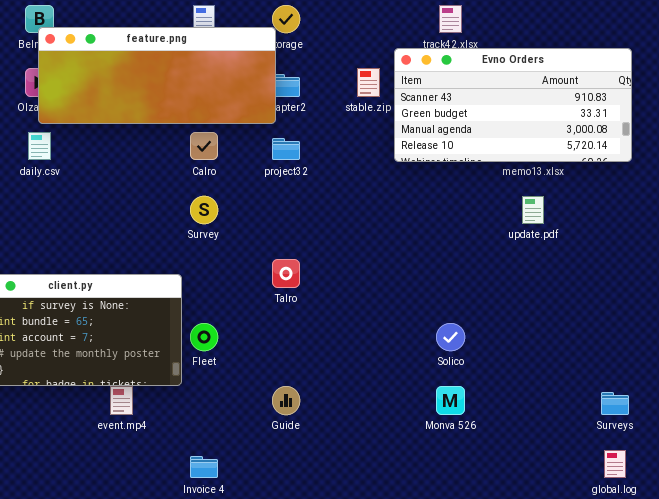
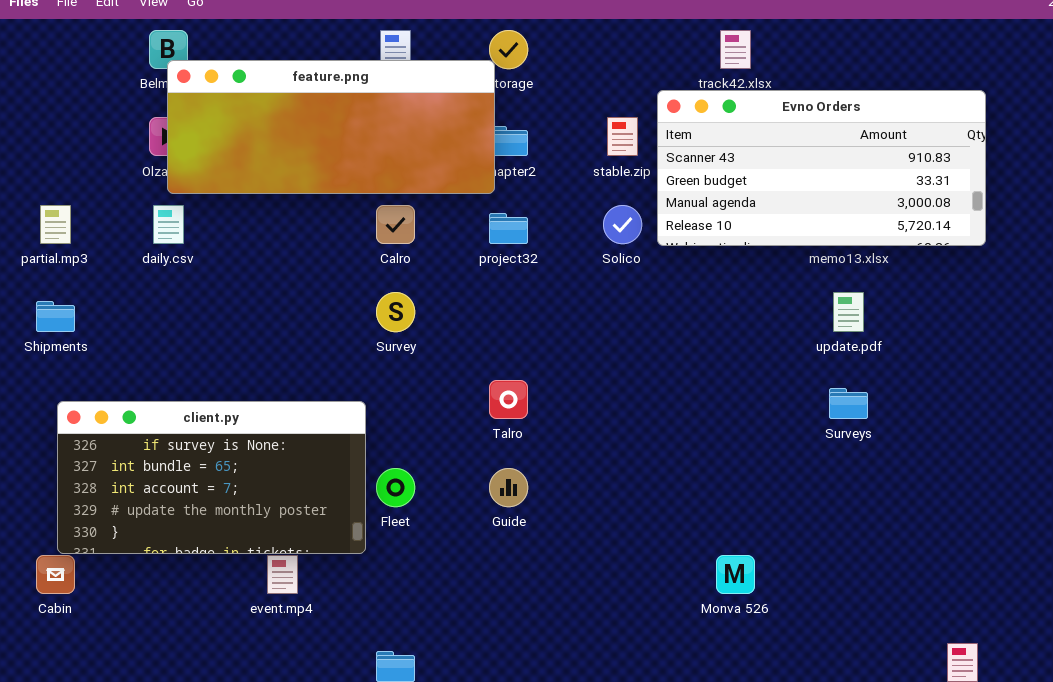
Solico: [436,323,465,351] -> [603,205,642,244], moved
Guide: [272,386,300,415] -> [489,468,528,507], moved
Surveys: [601,392,629,415] -> [829,388,868,419], moved

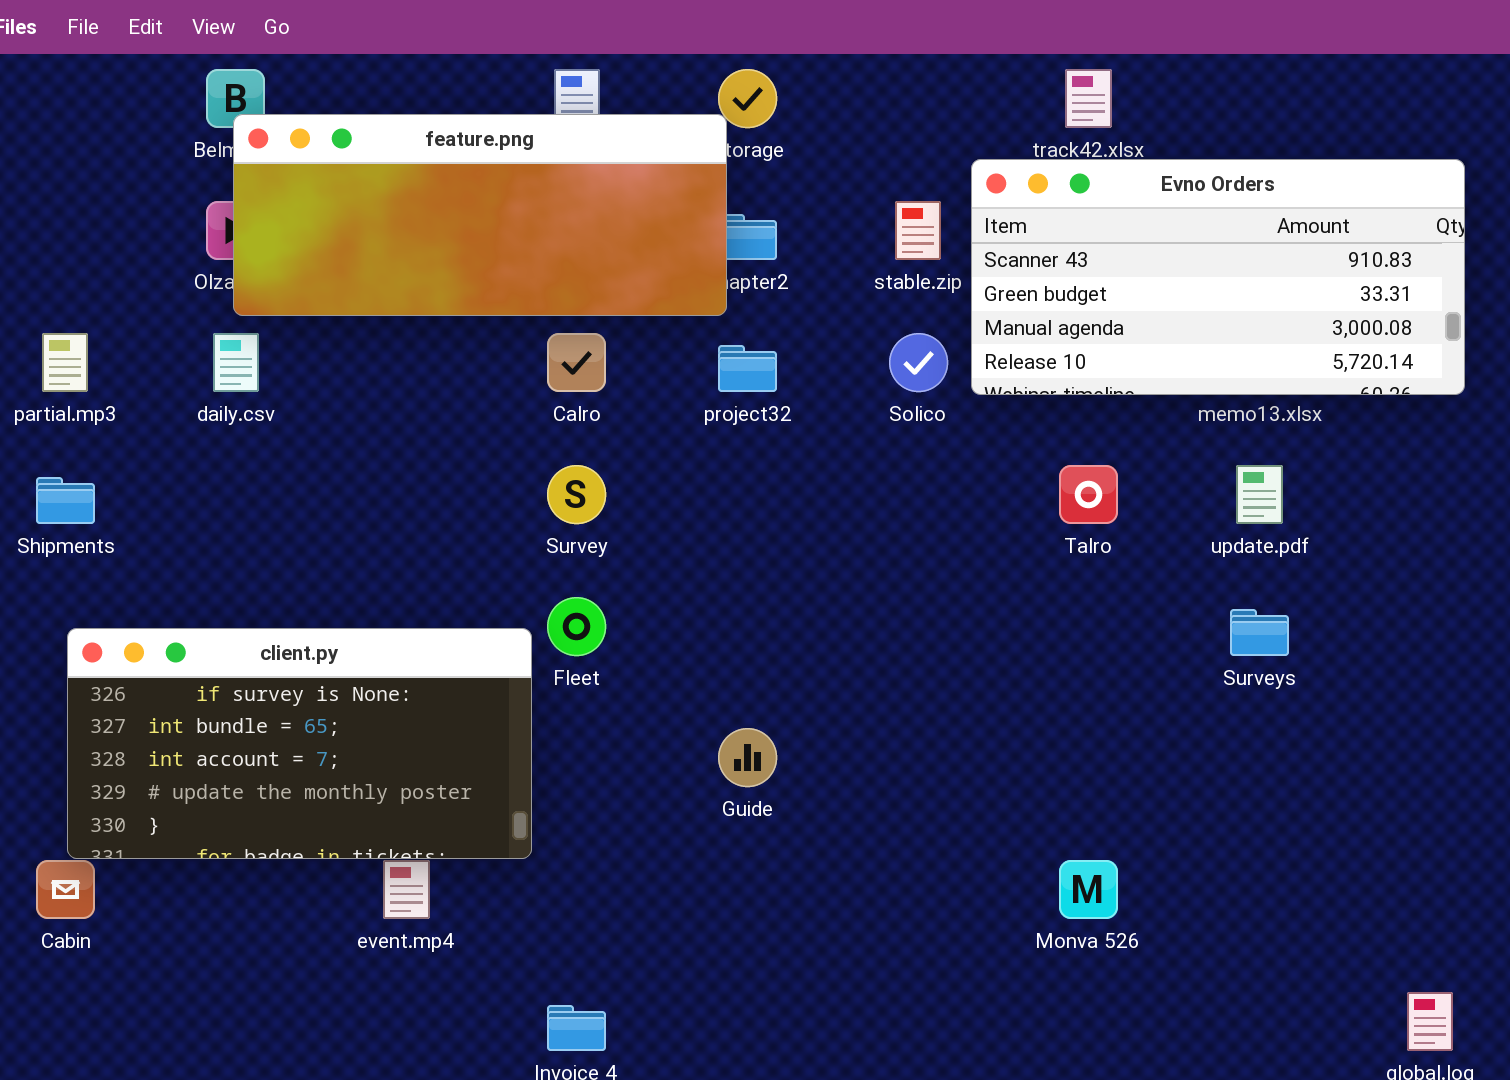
Talro: [489,380,528,419] -> [1059,465,1118,524], moved
Fleet: [376,468,415,507] -> [547,597,606,656], moved

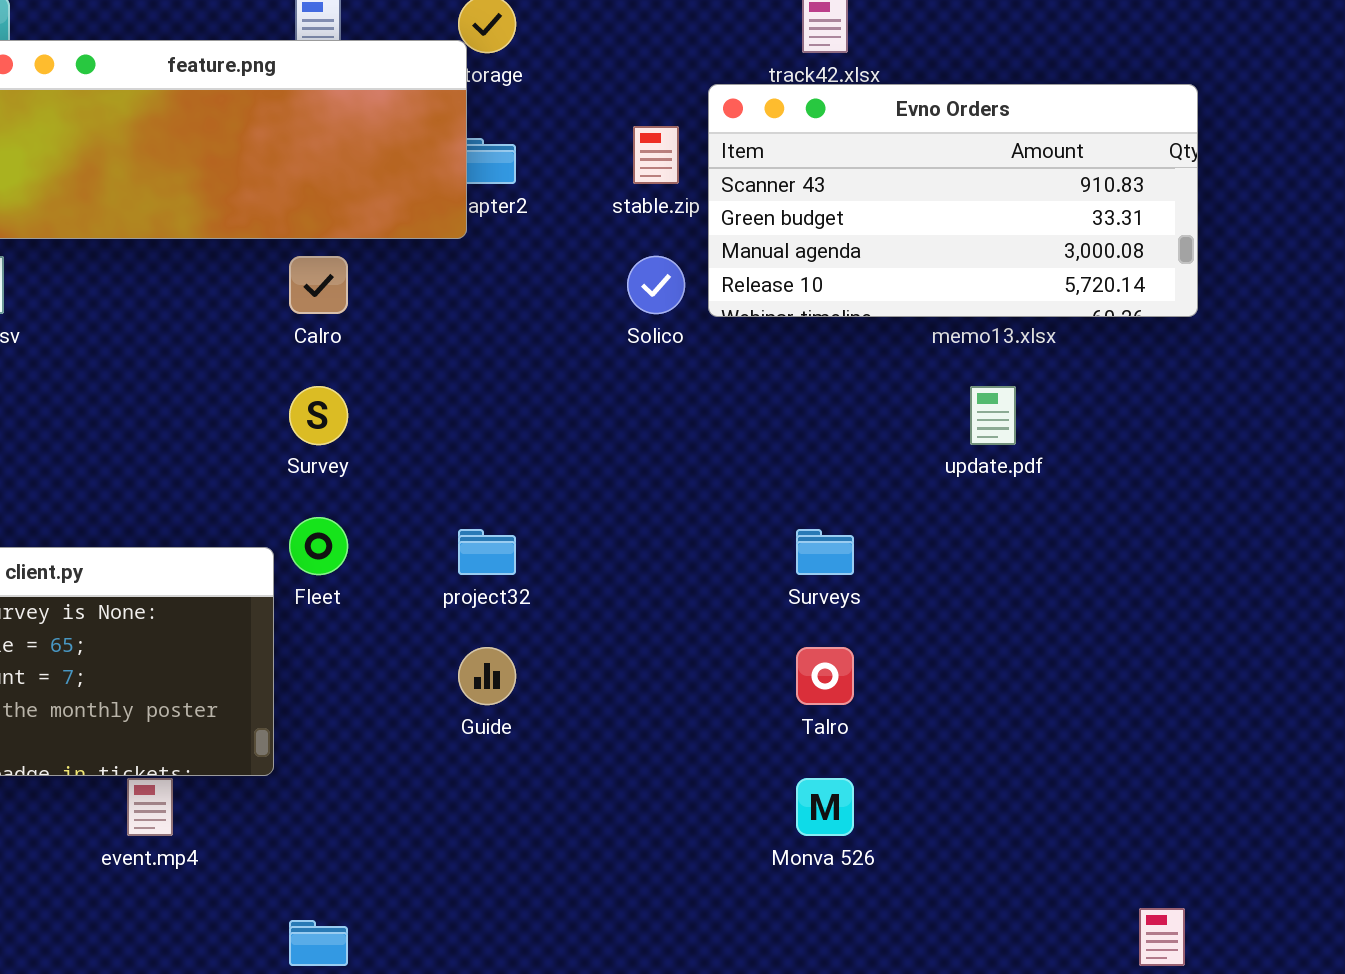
project32: [718,345,777,392] -> [458,529,516,575], moved
Talro: [1059,465,1118,524] -> [796,647,854,705], moved
Surveys: [1230,609,1289,656] -> [796,529,854,575], moved

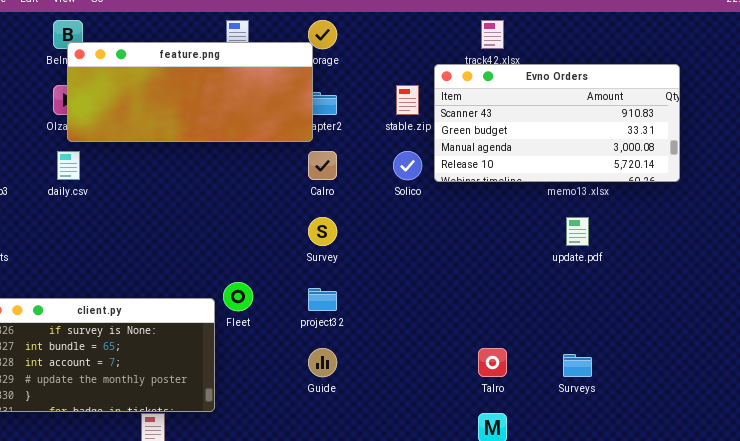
Calro: [289,256,348,314] -> [308,151,337,180], moved
Survey: [289,386,348,445] -> [308,217,337,246], moved
Surveys: [796,529,854,575] -> [563,354,592,377], moved

